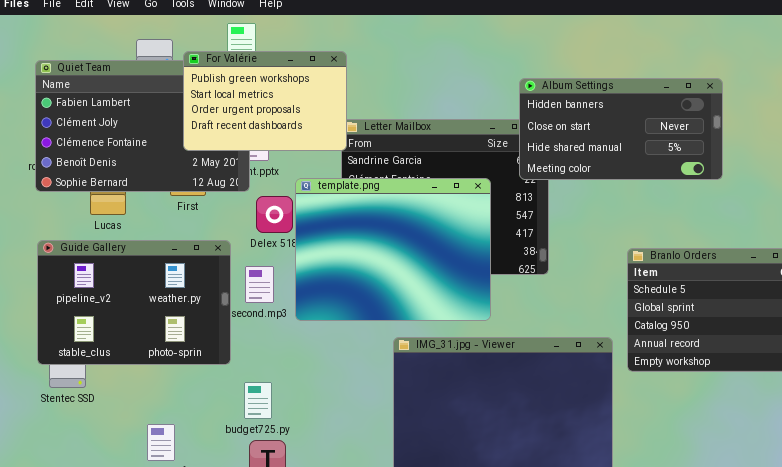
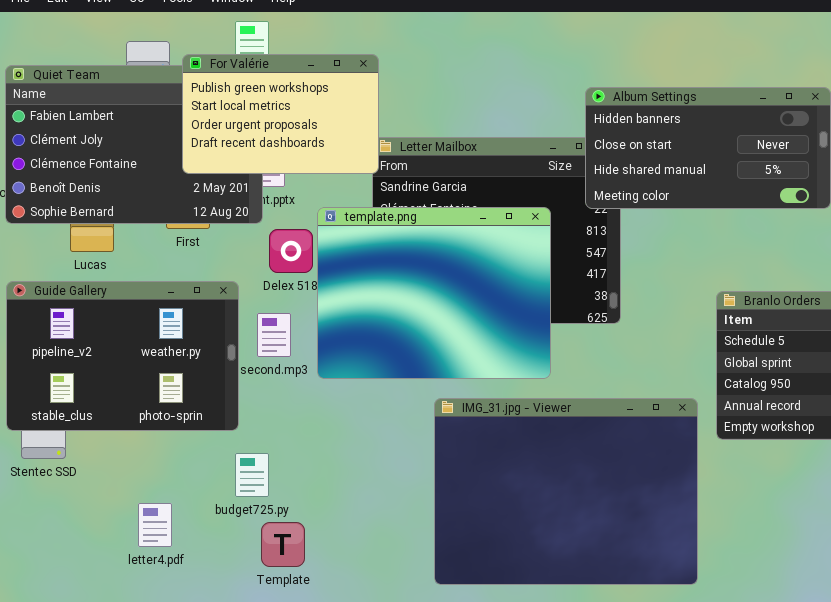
budget725.py: [244,382,272,419] -> [235,453,269,497], moved

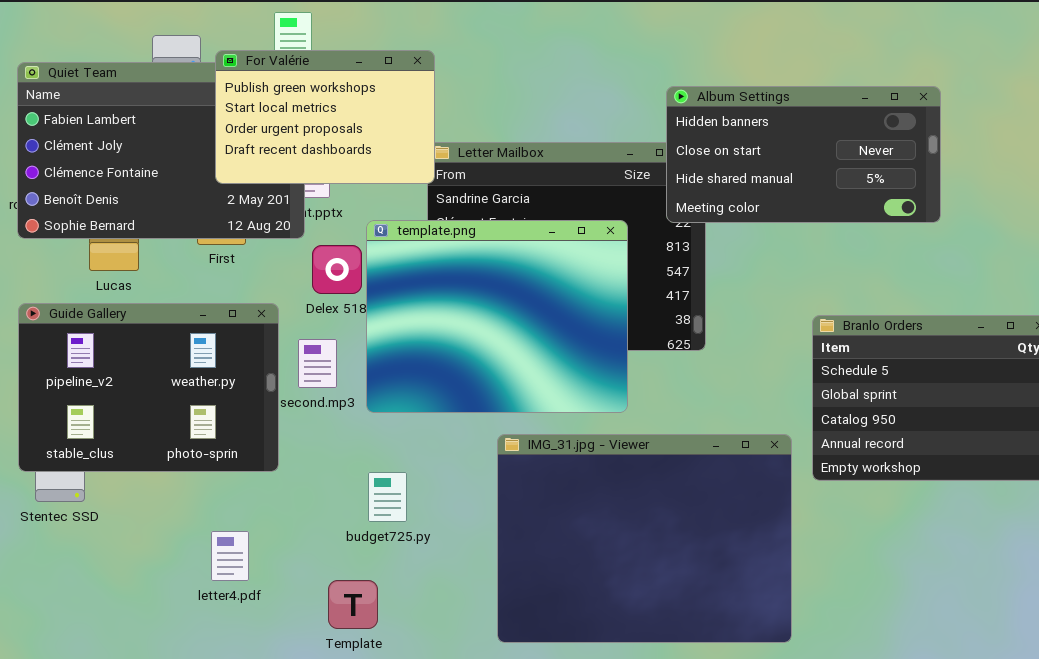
budget725.py: [235,453,269,497] -> [368,472,407,522], moved
letter4.pdf: [138,503,172,547] -> [211,531,249,581], moved
Template: [261,522,305,567] -> [328,580,378,629], moved

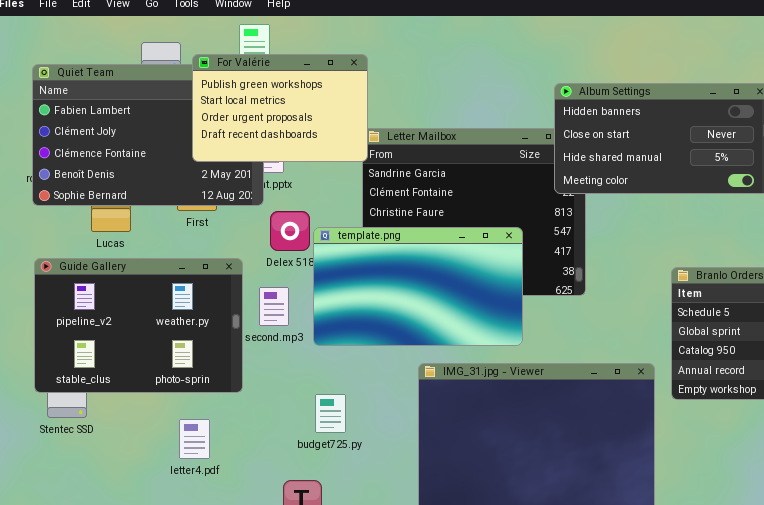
template.png: [366,220,628,413] -> [313,227,523,346], resized
letter4.pdf: [211,531,249,581] -> [179,419,210,459], moved

